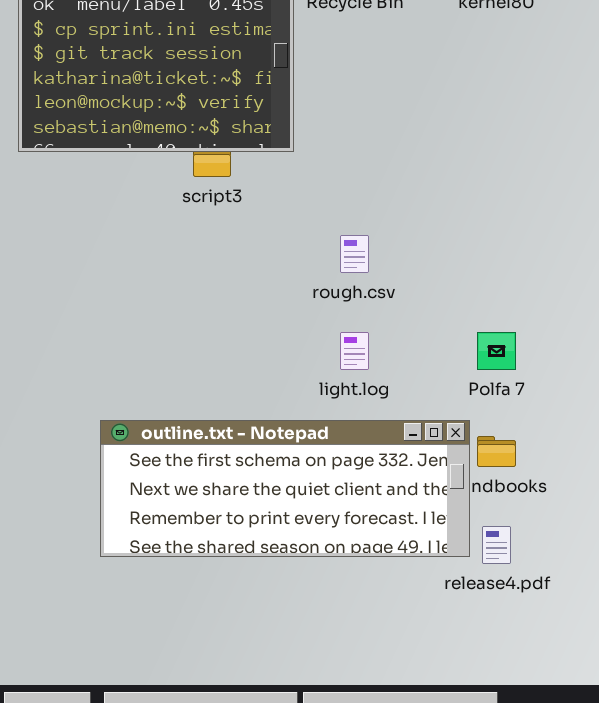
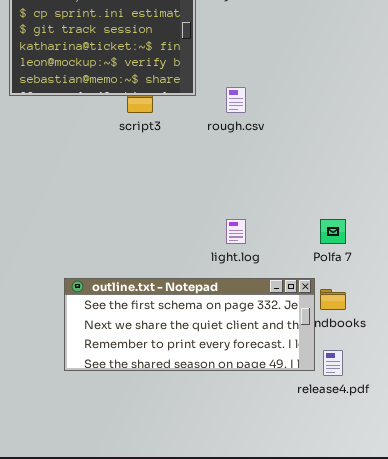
rough.csv: [340,235,369,273] -> [226,87,246,113], moved

